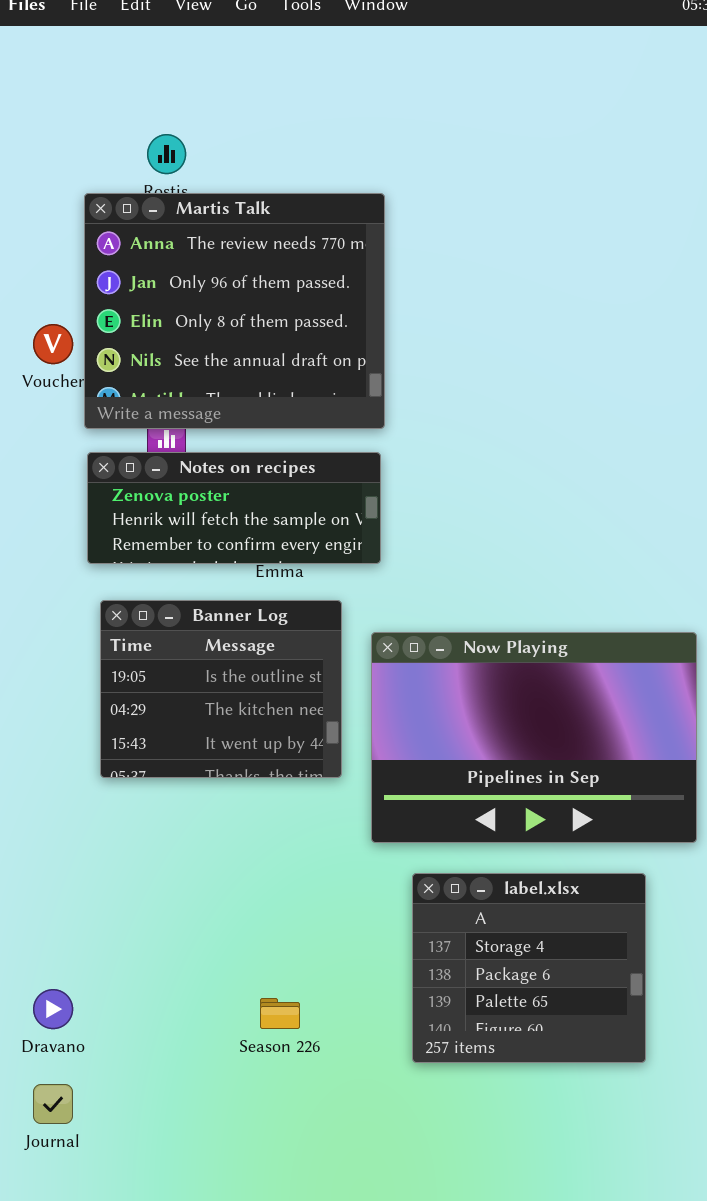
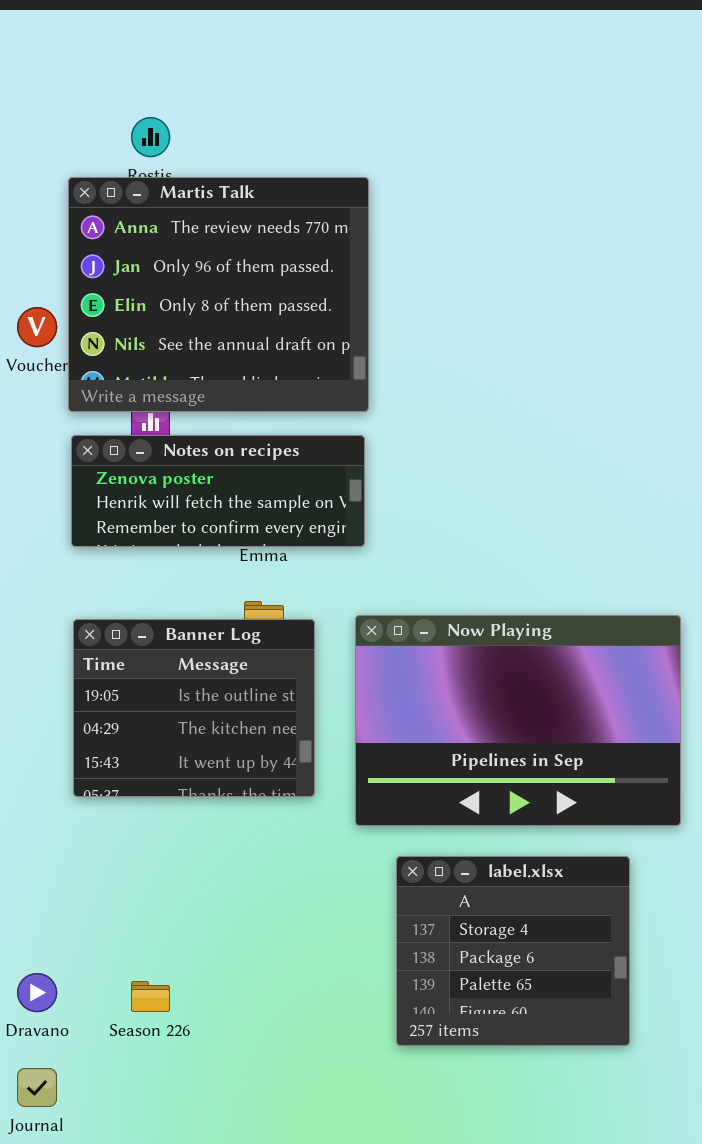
Banner Log: [100,600,342,778] -> [73,619,315,797], moved
Season 226: [260,998,300,1029] -> [131,981,170,1012], moved

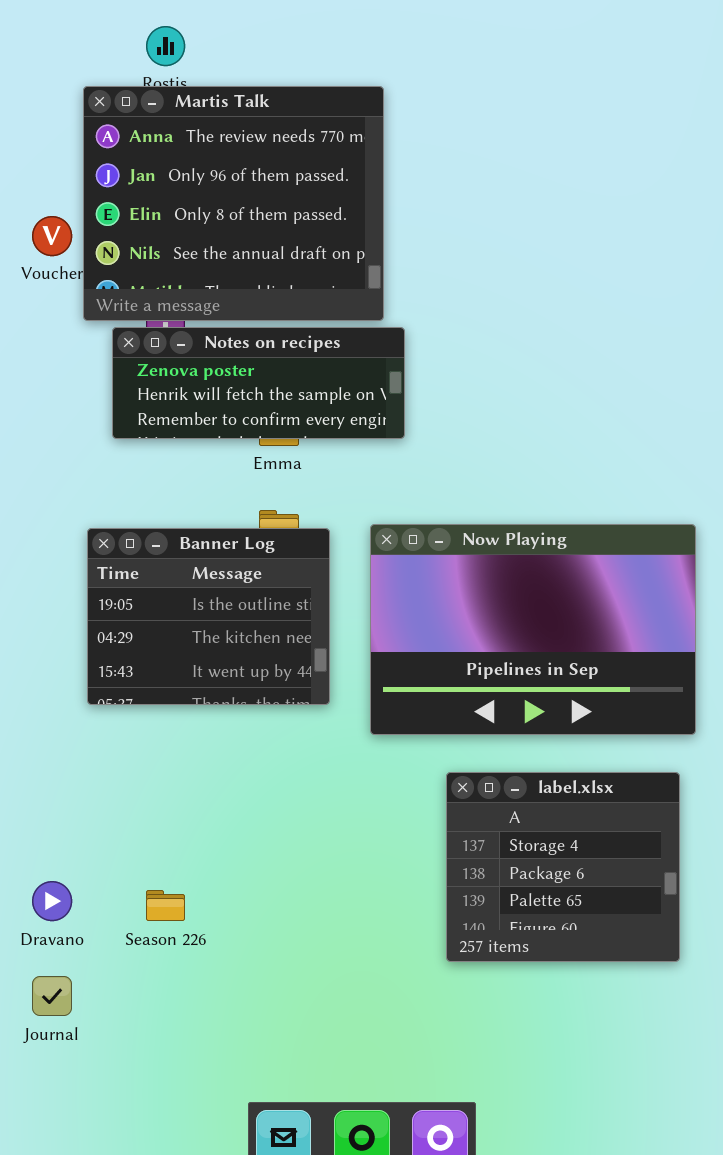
Notes on recipes: [71,435,365,547] -> [112,327,405,439], moved
label.xlsx: [396,856,630,1046] -> [446,772,680,962], moved

